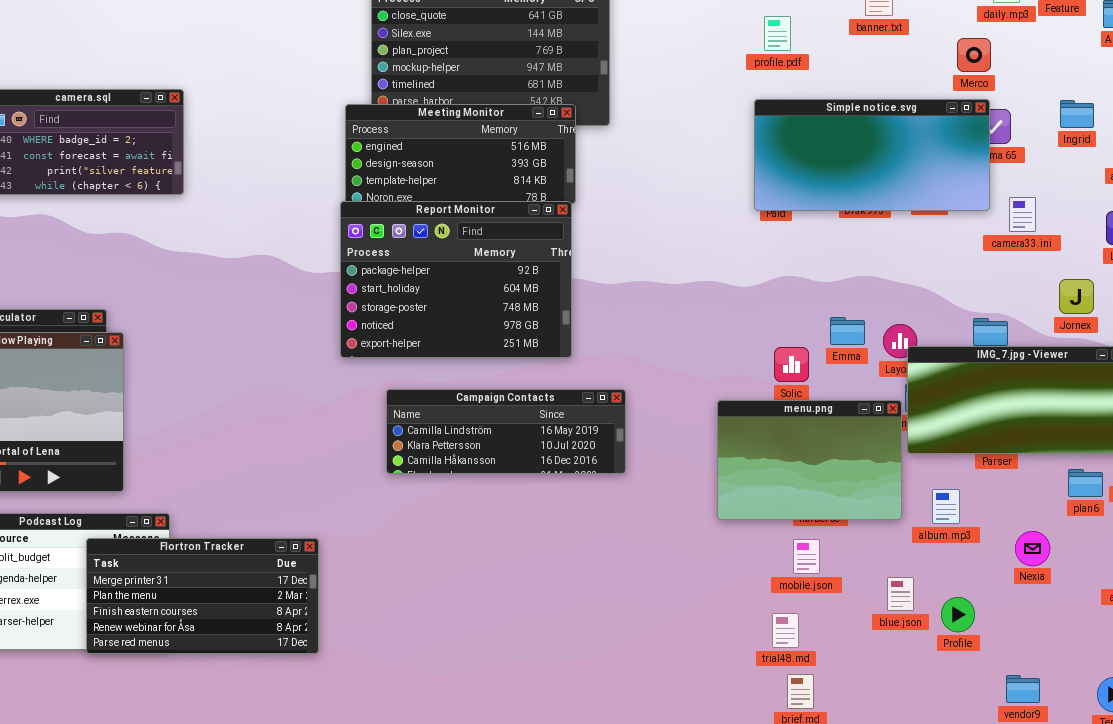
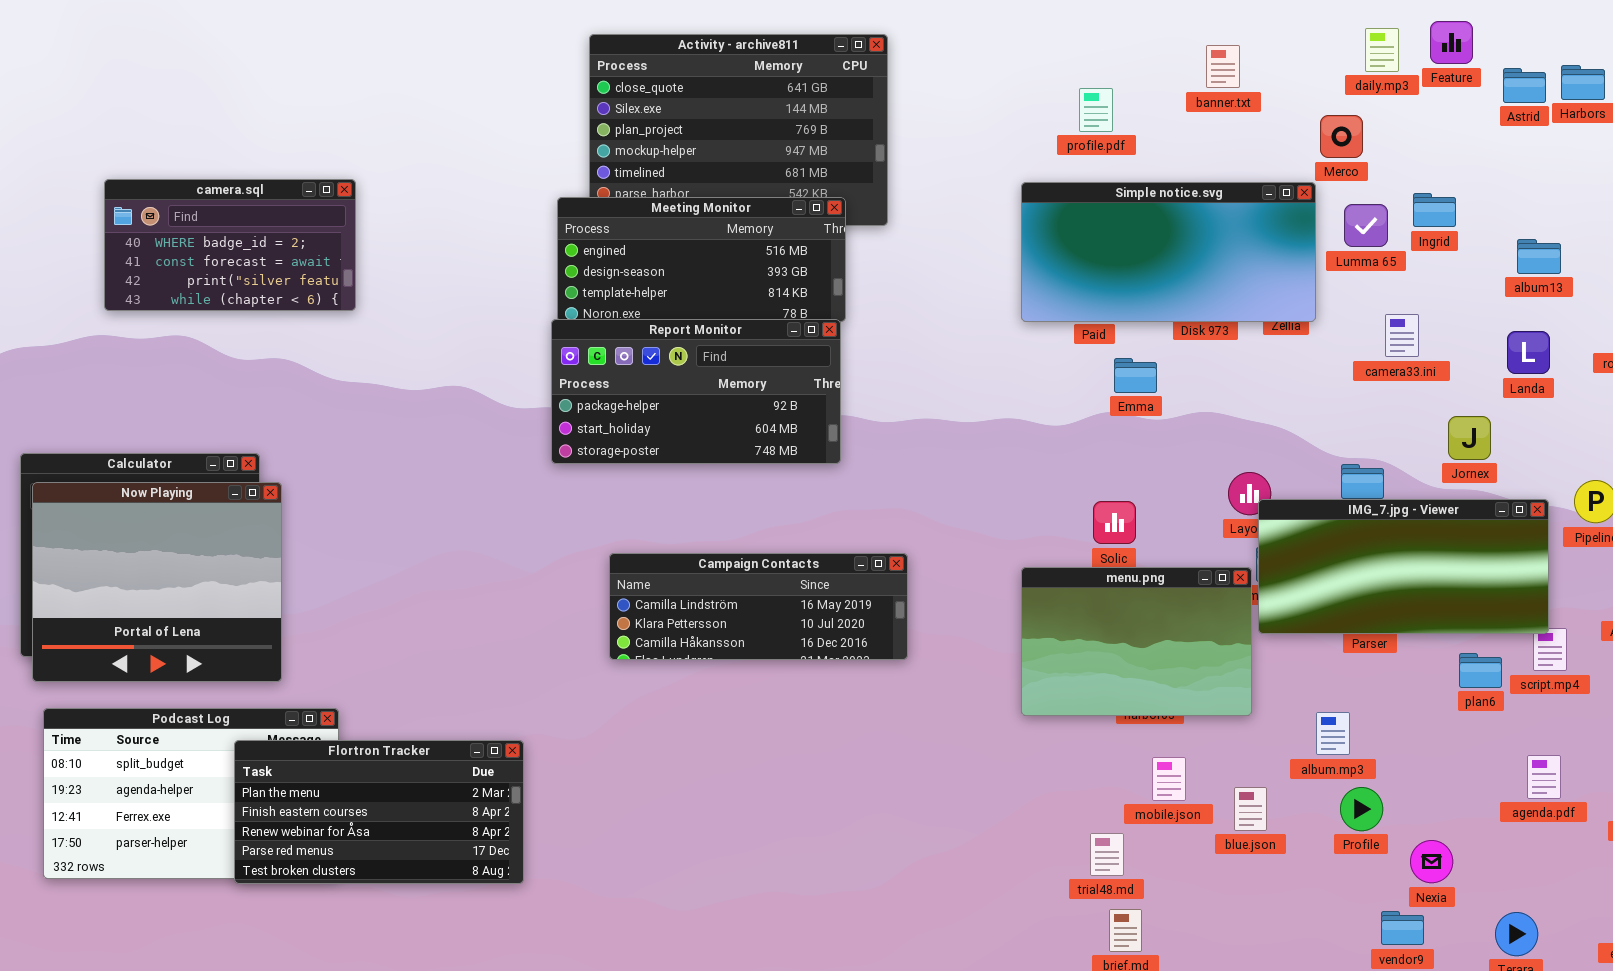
Simple notice.svg: [754,99,990,211] -> [1021,182,1316,322], moved
Ingrid: [1060,100,1094,128] -> [1413,193,1456,227], moved
Report Monitor: [340,201,572,358] -> [551,319,841,464], resized
Emma: [830,317,865,345] -> [1114,358,1157,393], moved
album.mp3: [932,489,960,524] -> [1316,712,1350,755], moved
Nexia: [1015,531,1050,566] -> [1410,840,1453,883], moved
Flortron Tracker: [86,538,319,654] -> [234,740,524,884], scrolled down 1 row
mobile.json: [793,539,820,574] -> [1152,757,1186,801], moved
Profile: [941,597,975,632] -> [1340,787,1383,831], moved

